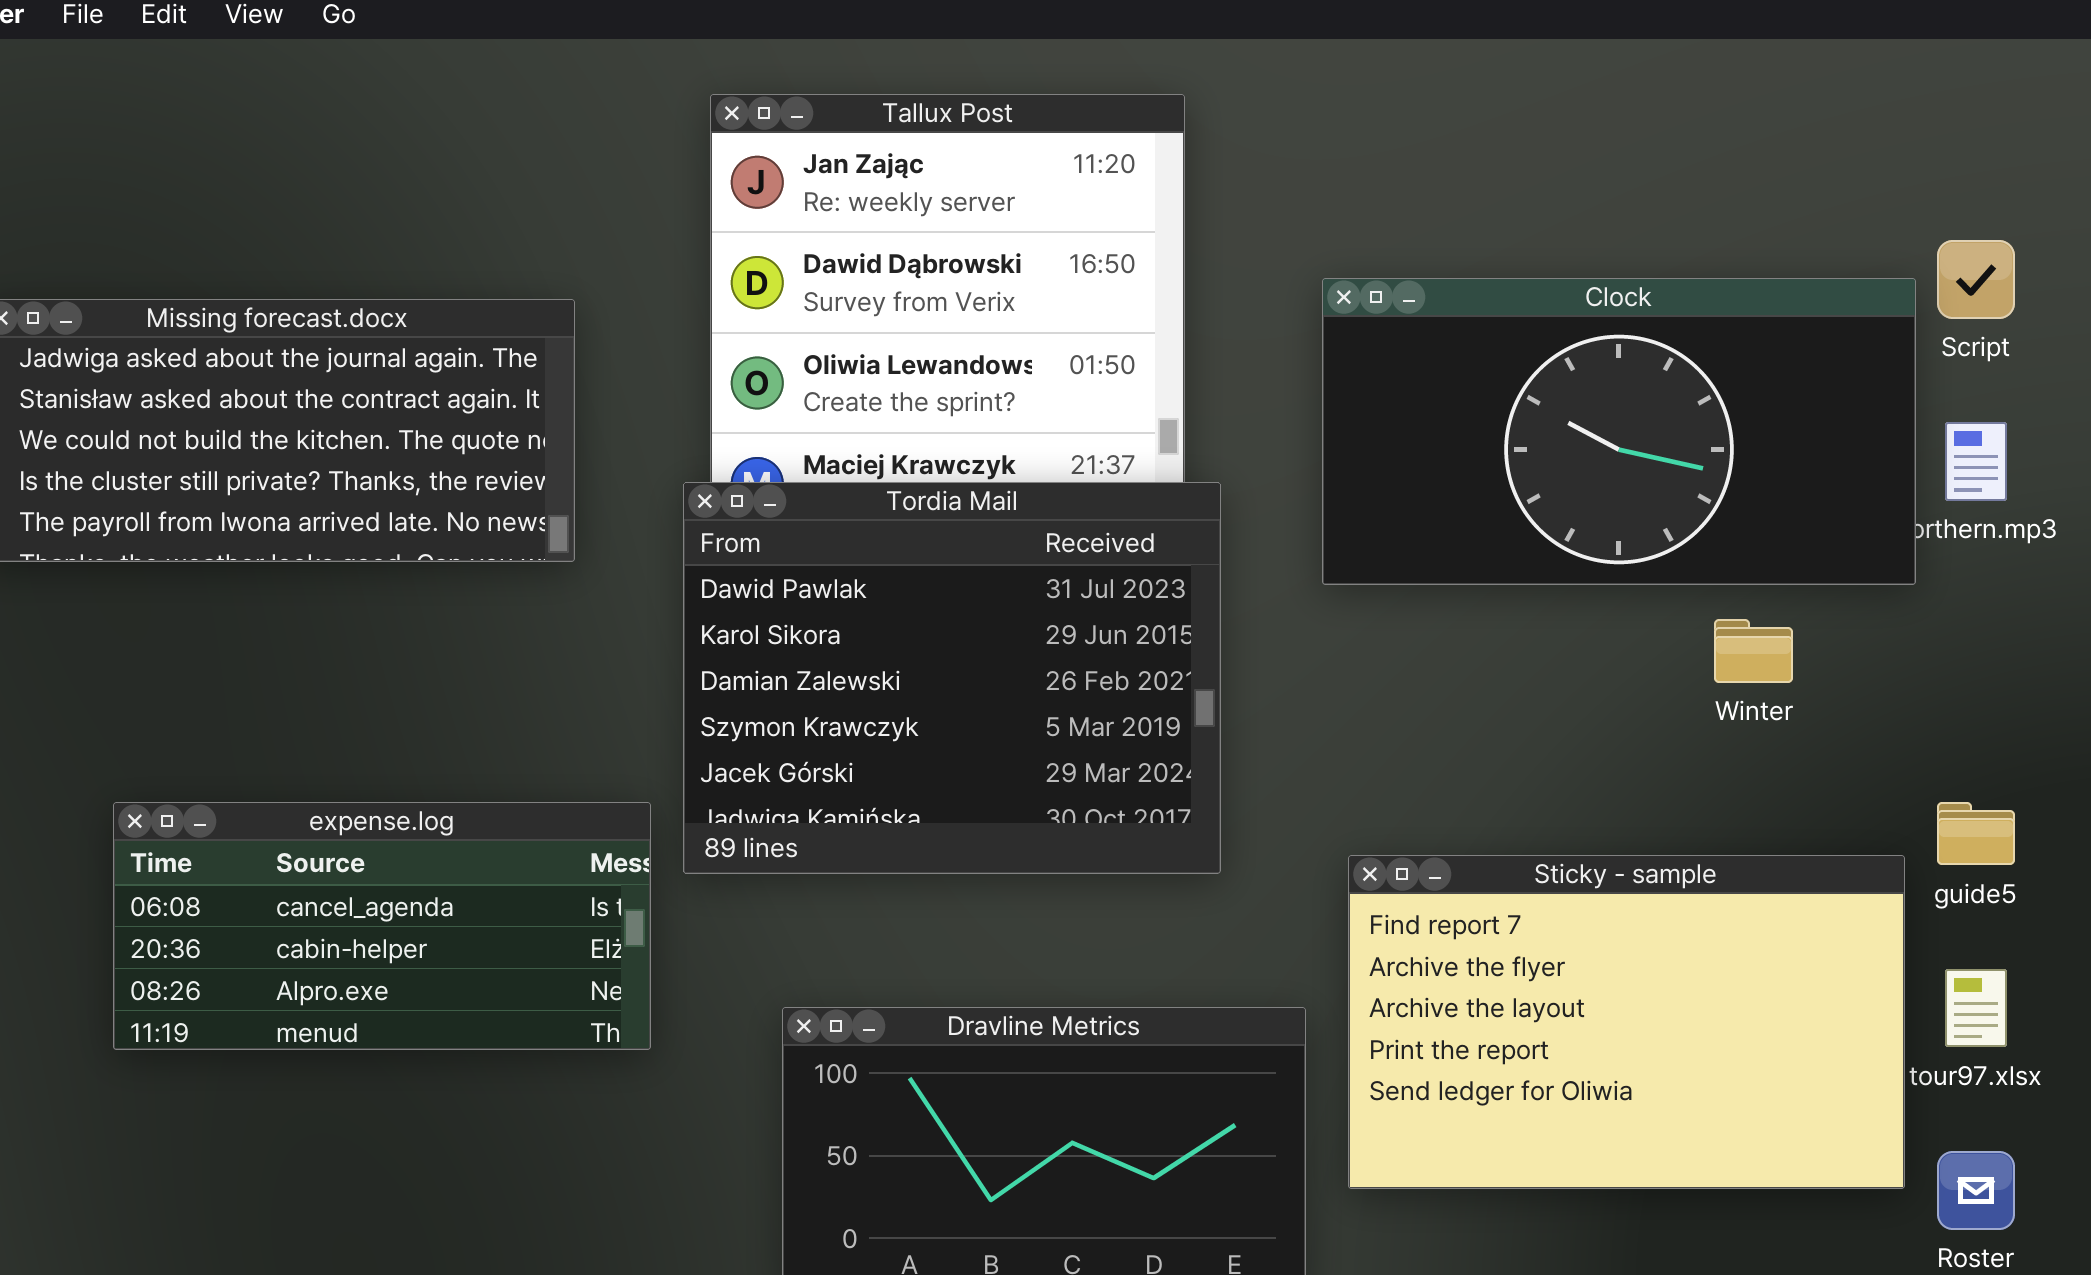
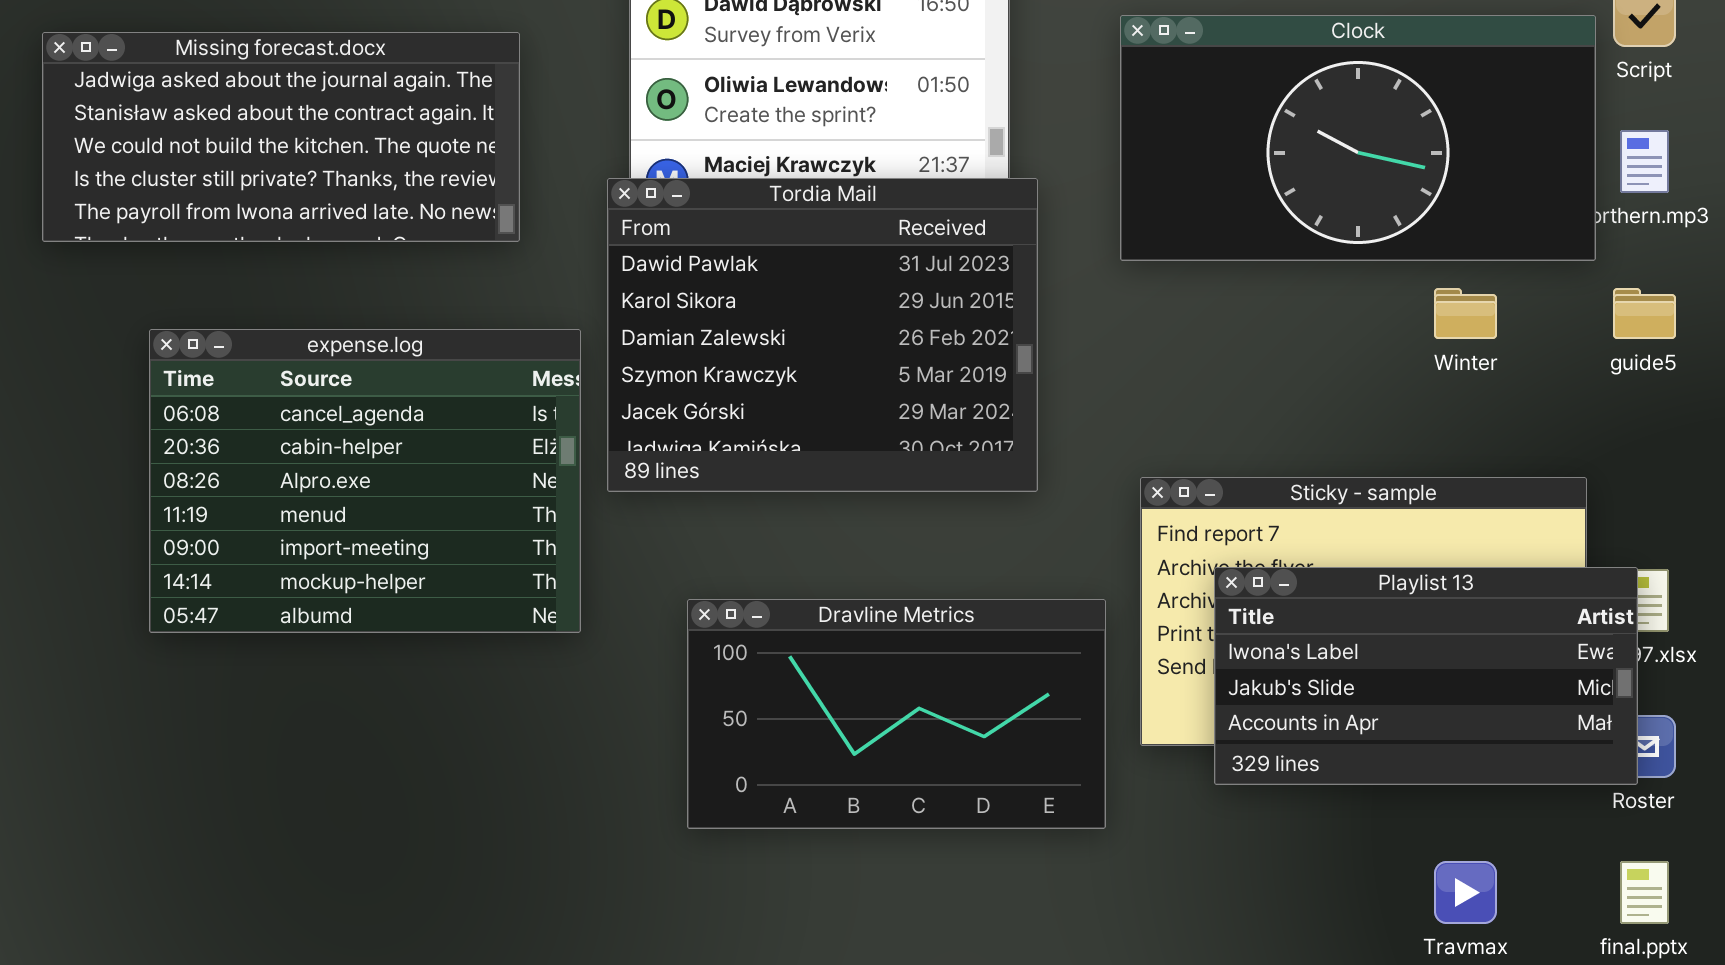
expense.log: [113,802,651,1050] -> [149,329,581,633], resized
guide5: [1937,802,2015,865] -> [1613,288,1676,339], moved
Playlist 13: none -> [1214,567,1638,785], opened

